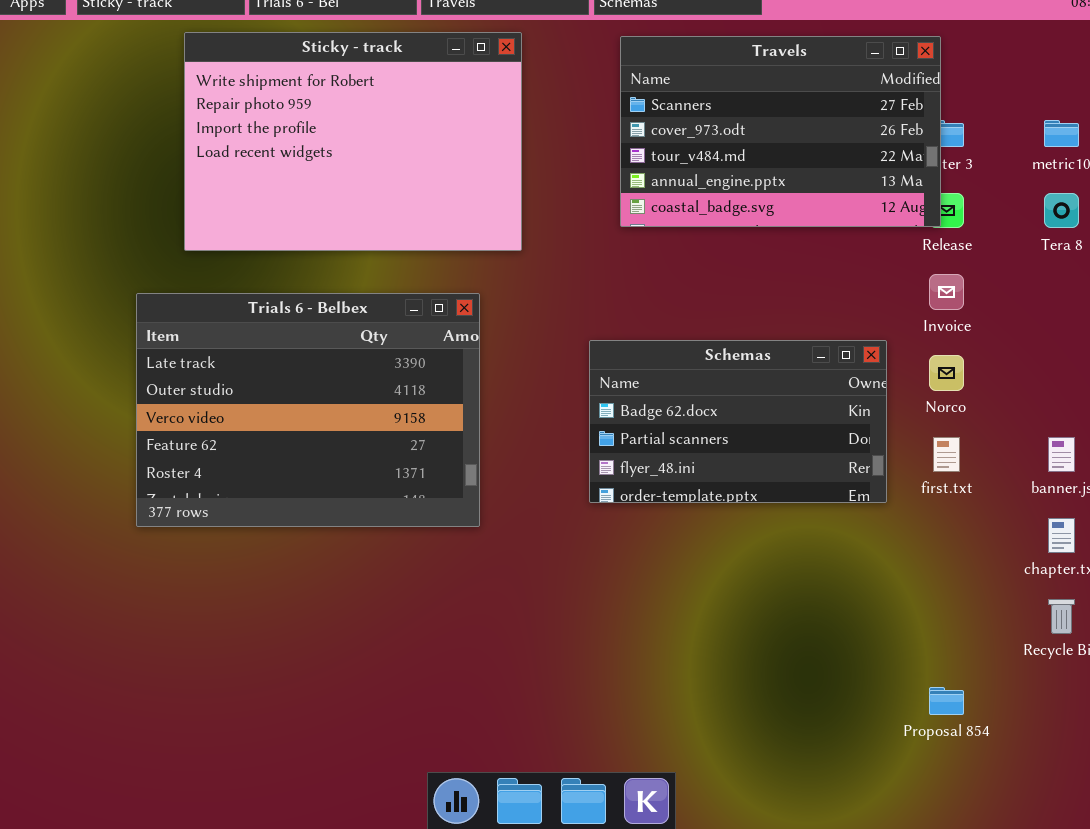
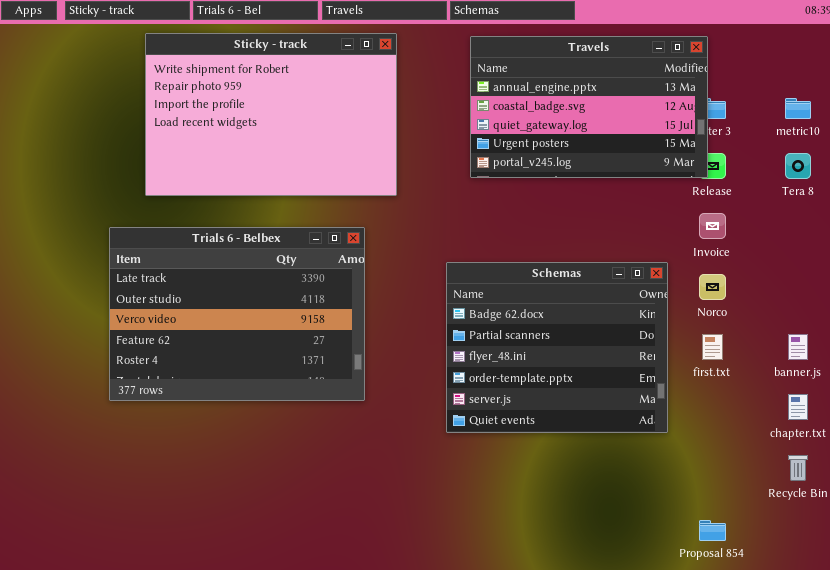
Travels: [620,36,941,227] -> [470,36,708,178], scrolled down 3 rows
Schemas: [589,340,887,503] -> [446,262,668,433], resized

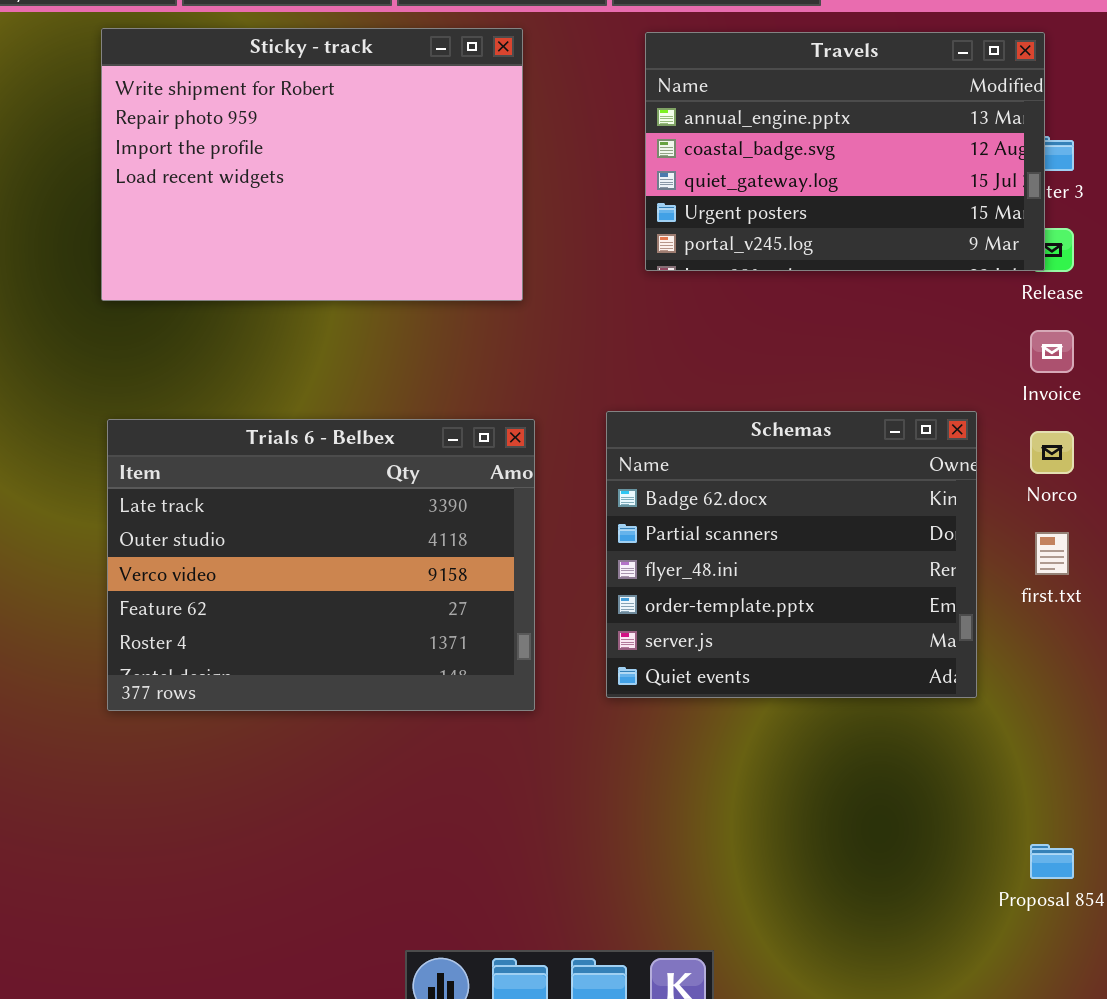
Trials 6 - Belbex: [109,227,365,401] -> [107,419,535,711], moved

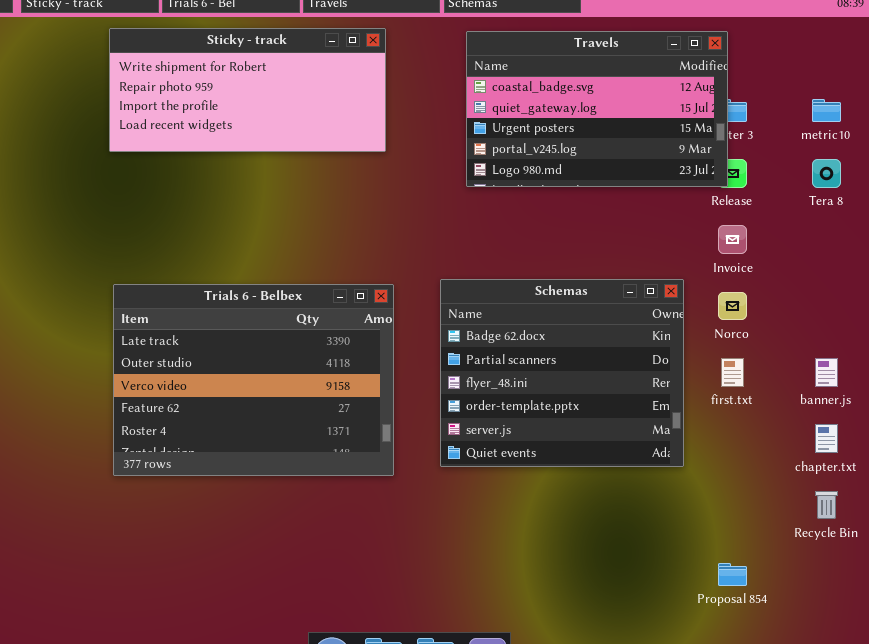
Sticky - track: [101,28,523,301] -> [109,28,386,152], resized
Travels: [645,32,1045,271] -> [466,31,728,187], scrolled down 1 row

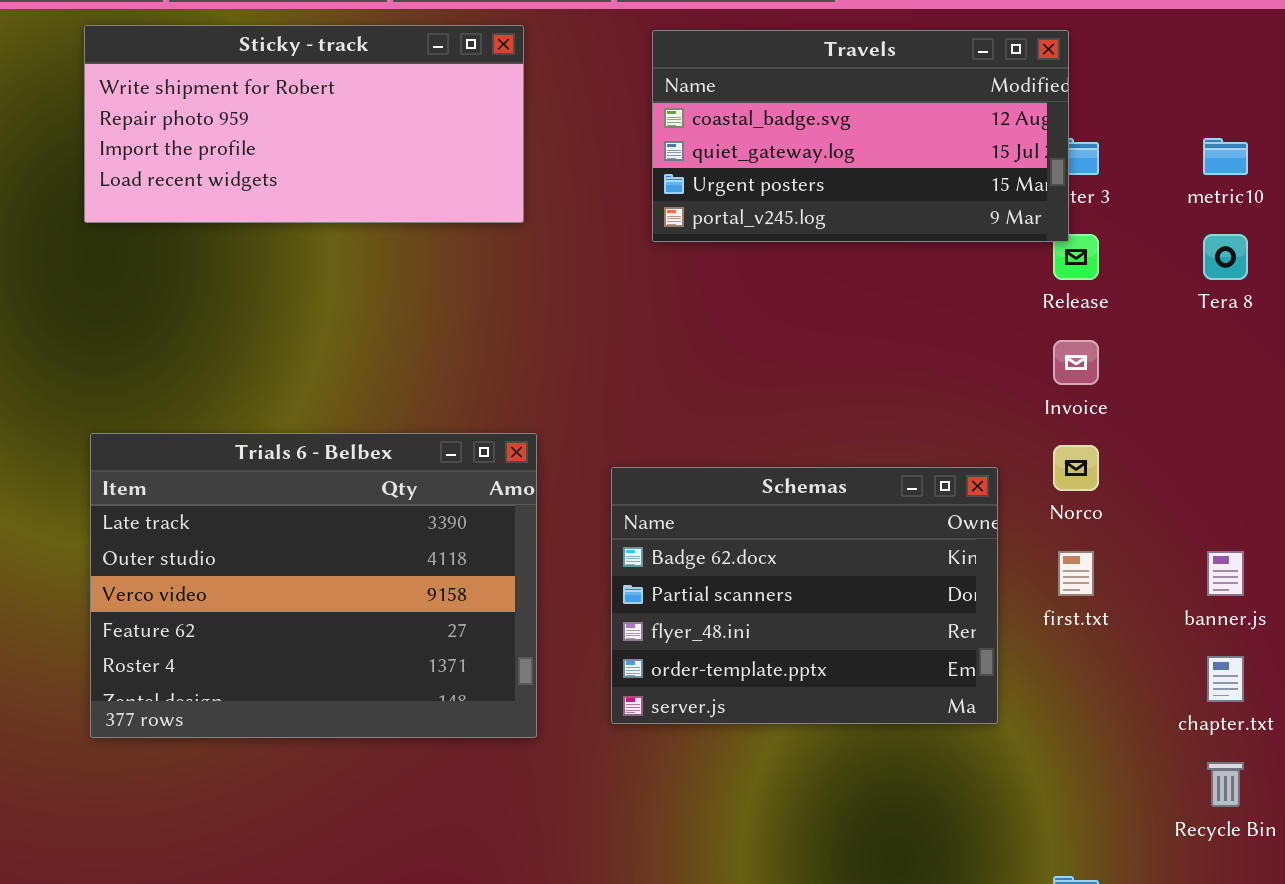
Travels: [466,31,728,187] -> [652,30,1069,242], resized
Schemas: [440,279,684,467] -> [611,467,998,724], resized

